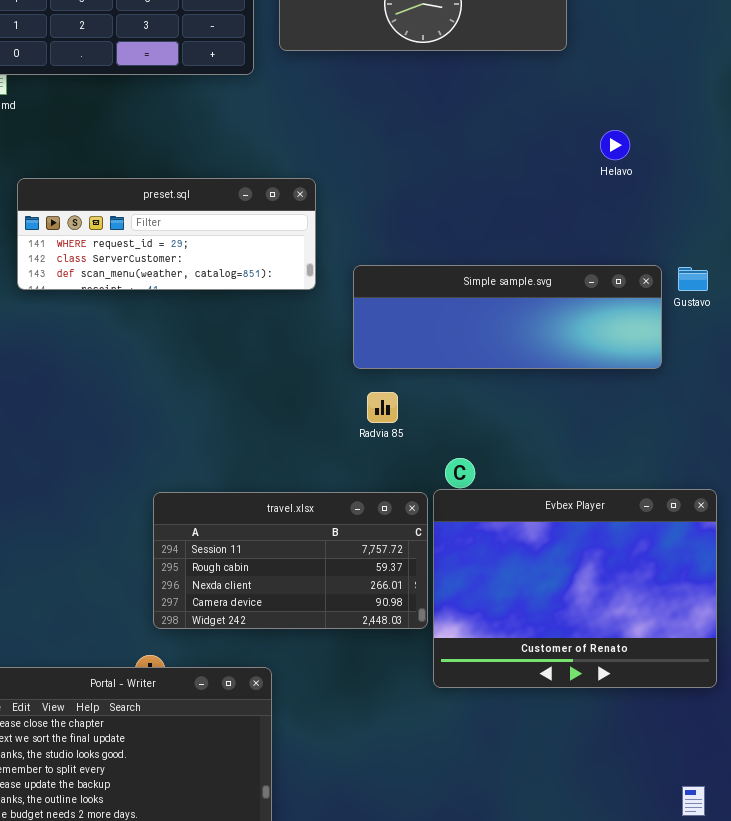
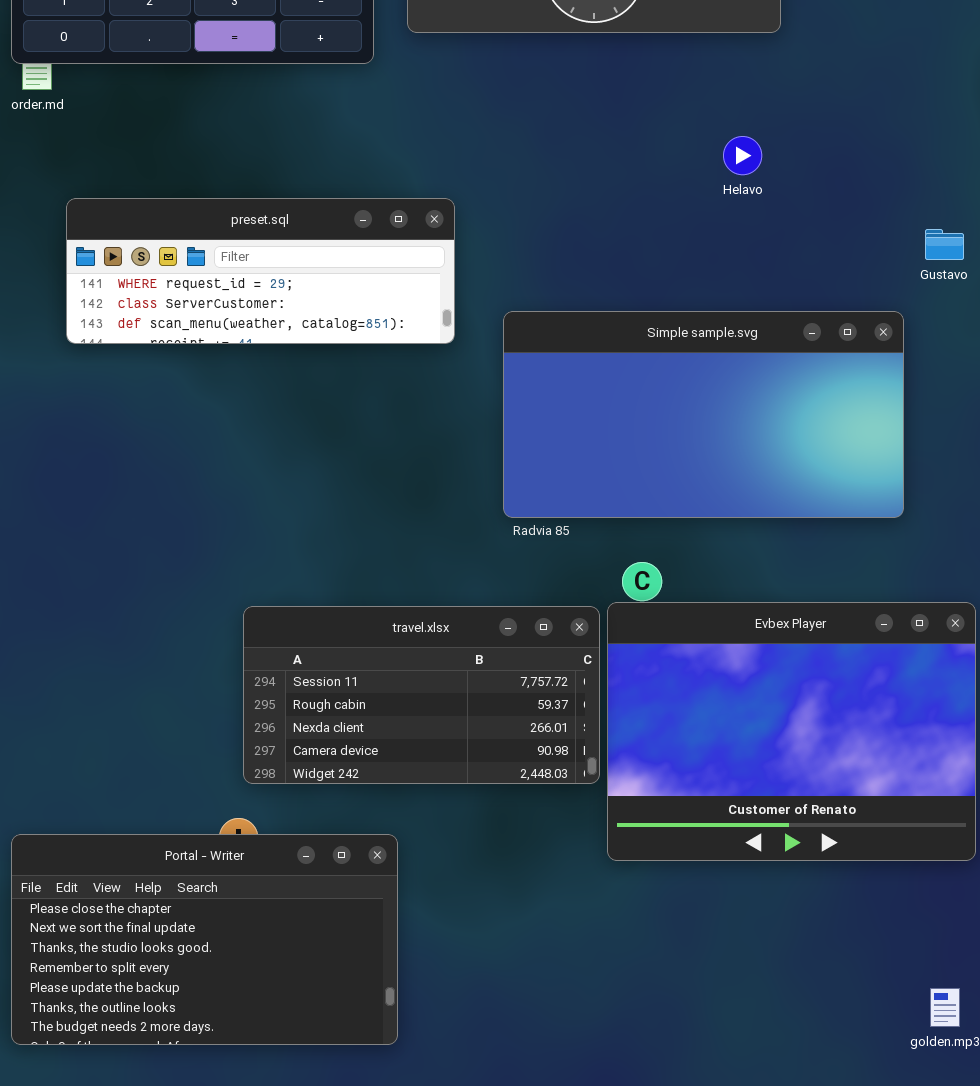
Helavo: [600,130,630,160] -> [723,136,762,175], moved
Simple sample.svg: [353,265,662,369] -> [503,311,904,518], resized
Gustavo: [678,267,708,291] -> [925,229,964,260], moved

